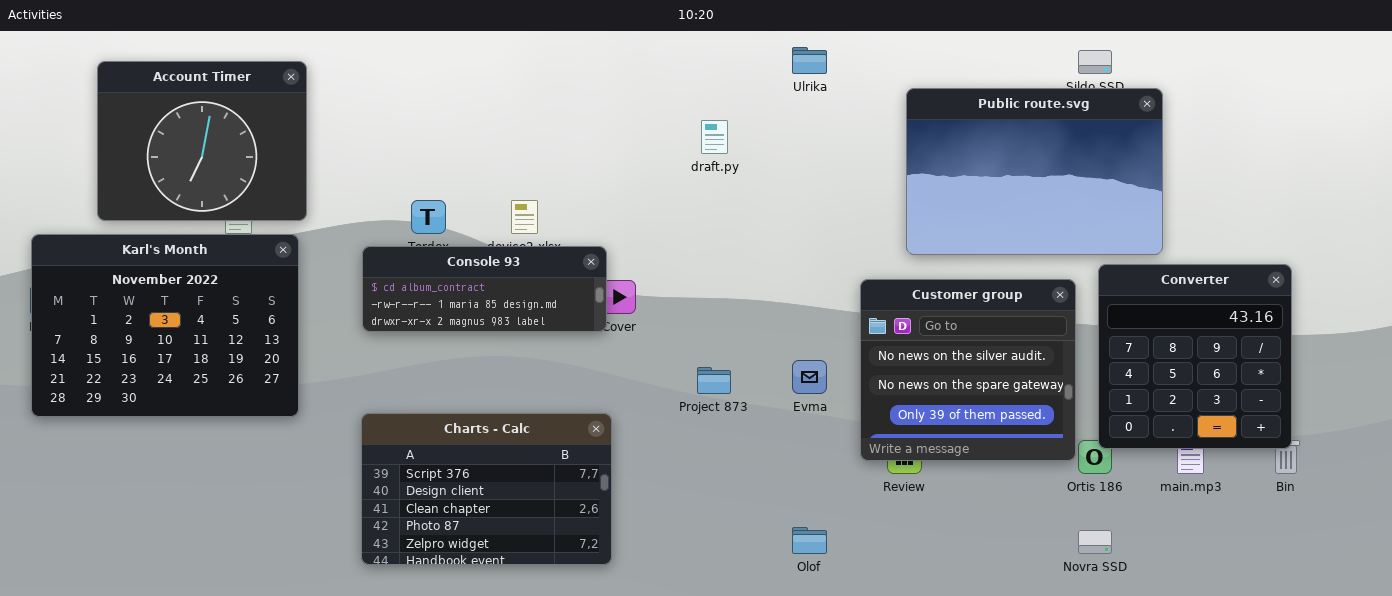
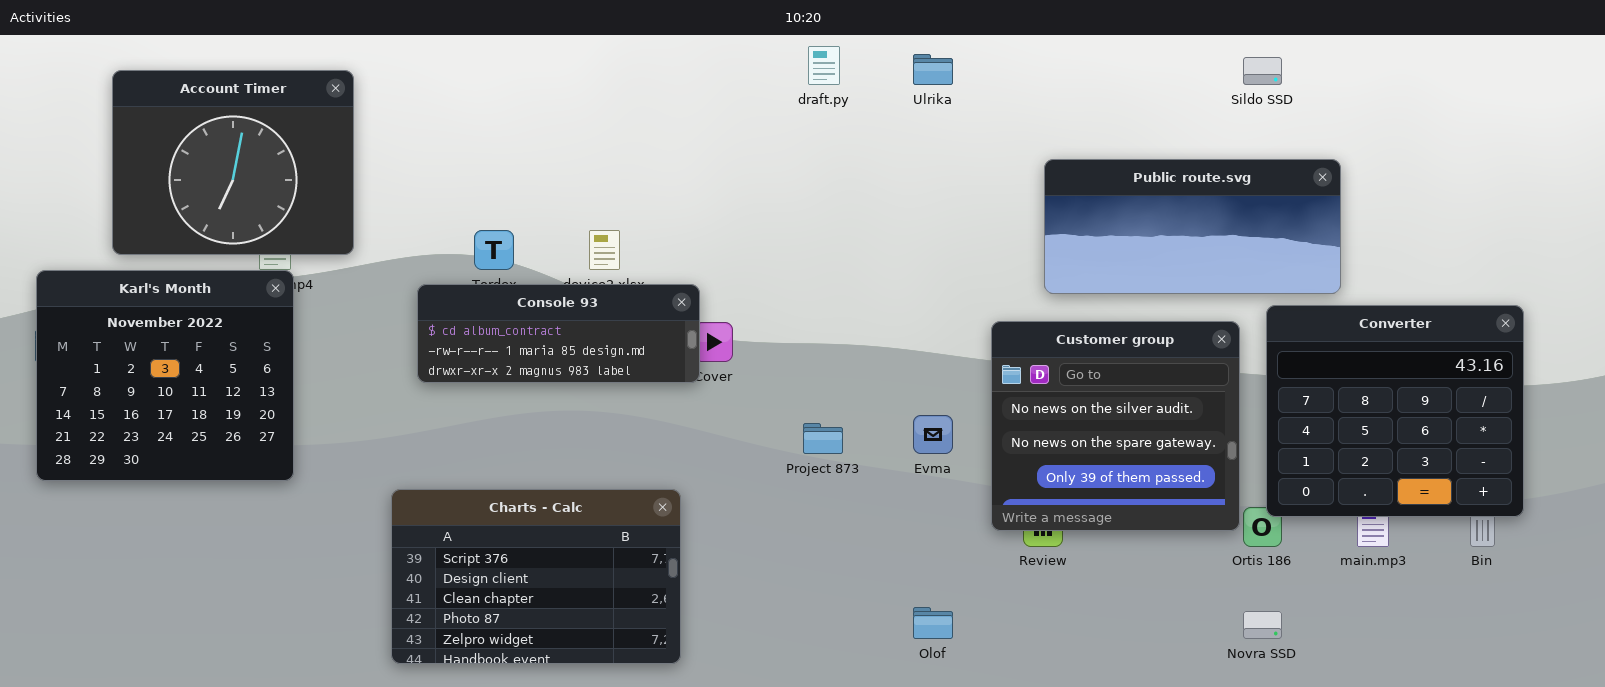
Public route.svg: [906,88,1163,255] -> [1044,159,1341,294], resized
draft.py: [701,120,728,154] -> [808,46,840,85], moved
Karl's Month: [31,234,299,417] -> [36,270,294,481], resized
Converter: [1098,264,1292,449] -> [1266,305,1524,517], resized
Charts - Calc: [361,413,612,565] -> [391,489,681,664], moved

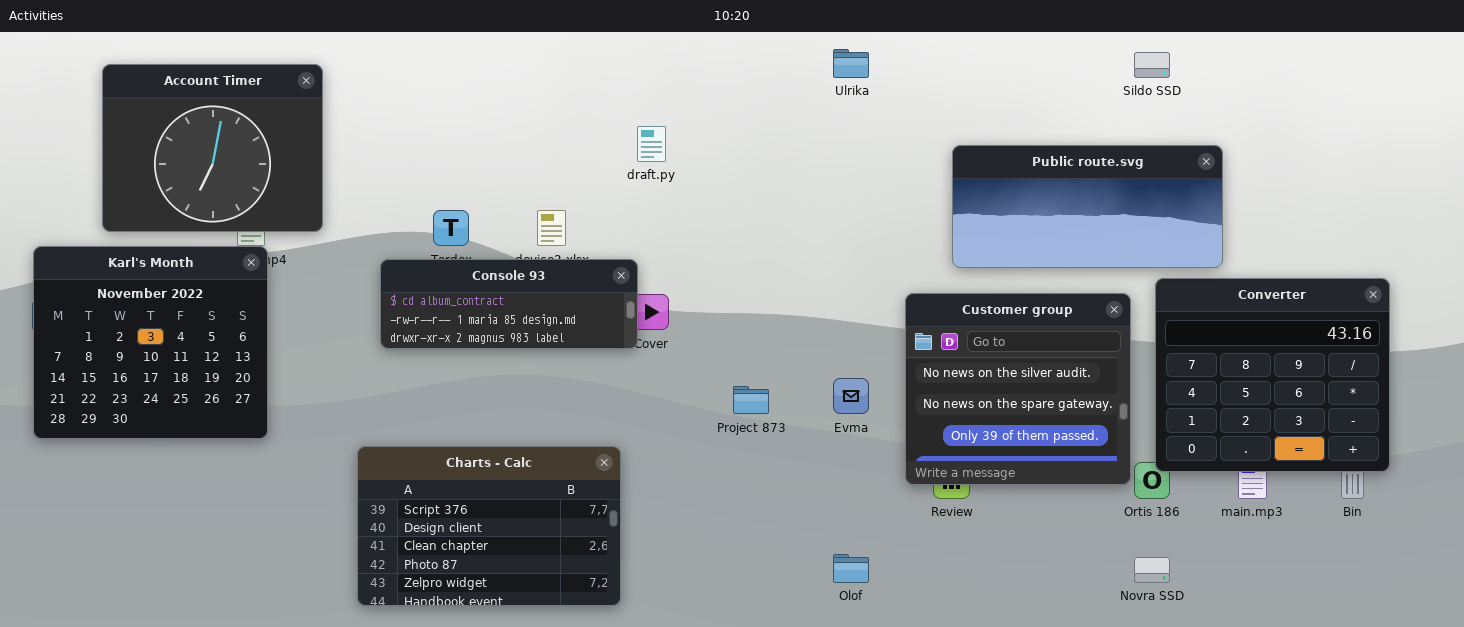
draft.py: [808,46,840,85] -> [637,126,666,162], moved

